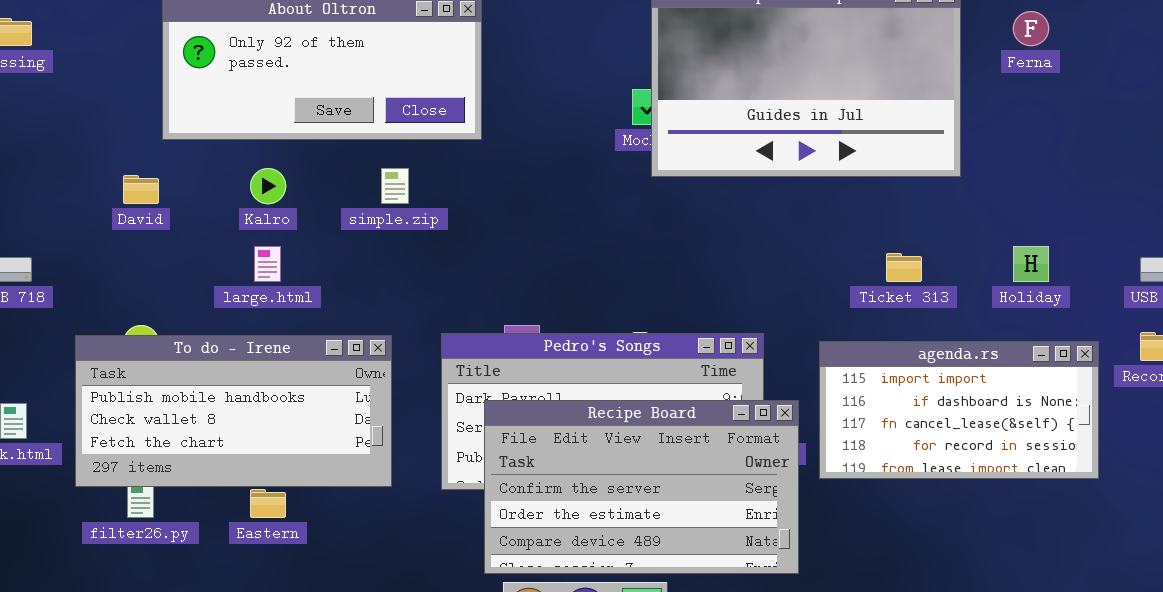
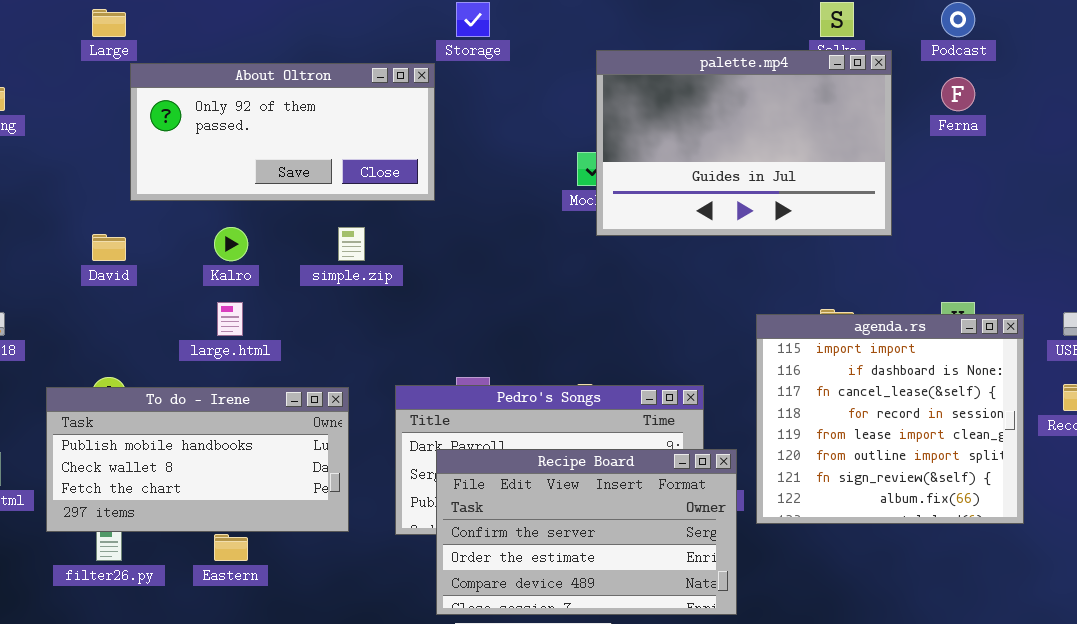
agenda.rs: [819,341,1099,479] -> [756,314,1024,524], resized

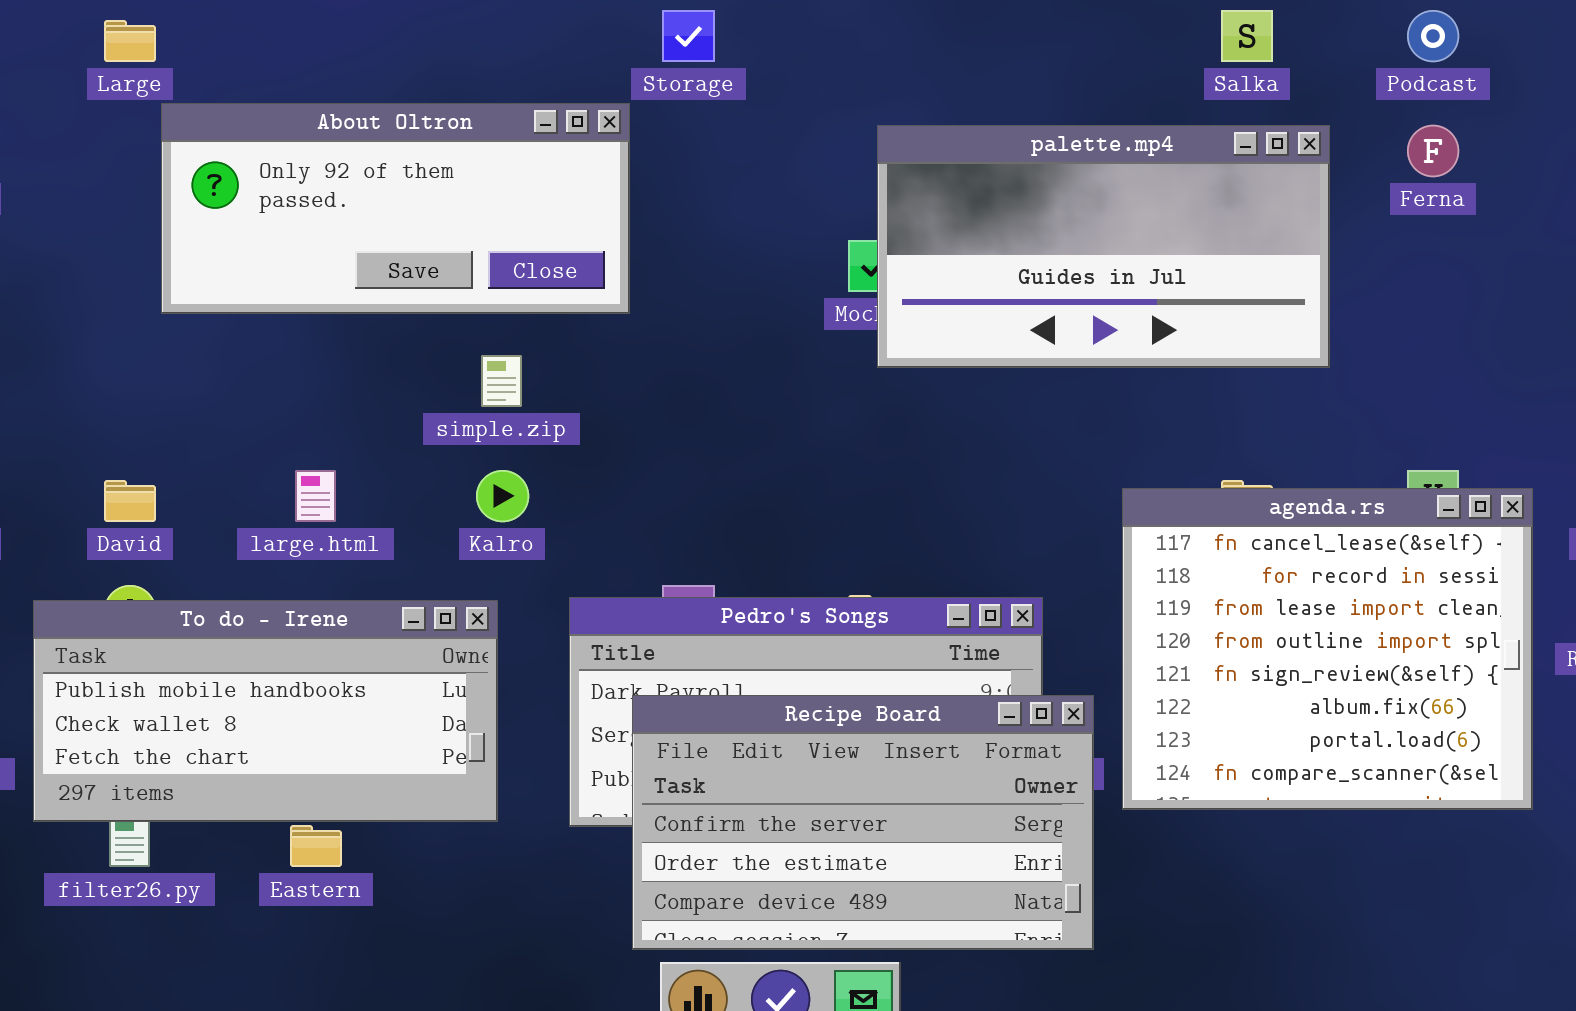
palette.mp4: [596,50,892,236] -> [877,125,1330,368], resized
Kalro: [214,227,248,261] -> [476,470,529,522], moved
David: [92,234,126,261] -> [104,480,156,522], moved
agenda.rs: [756,314,1024,524] -> [1122,488,1533,810], scrolled down 2 rows

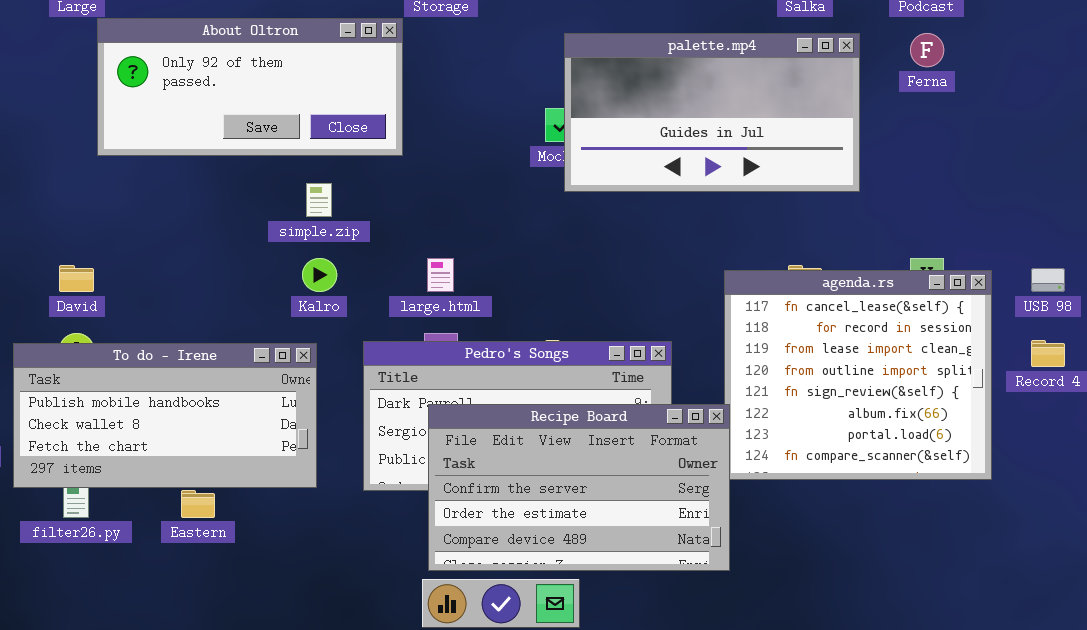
large.html: [295,470,336,522] -> [427,258,454,292], moved
Recipe Board: [632,695,1094,950] -> [428,404,730,571], moved

